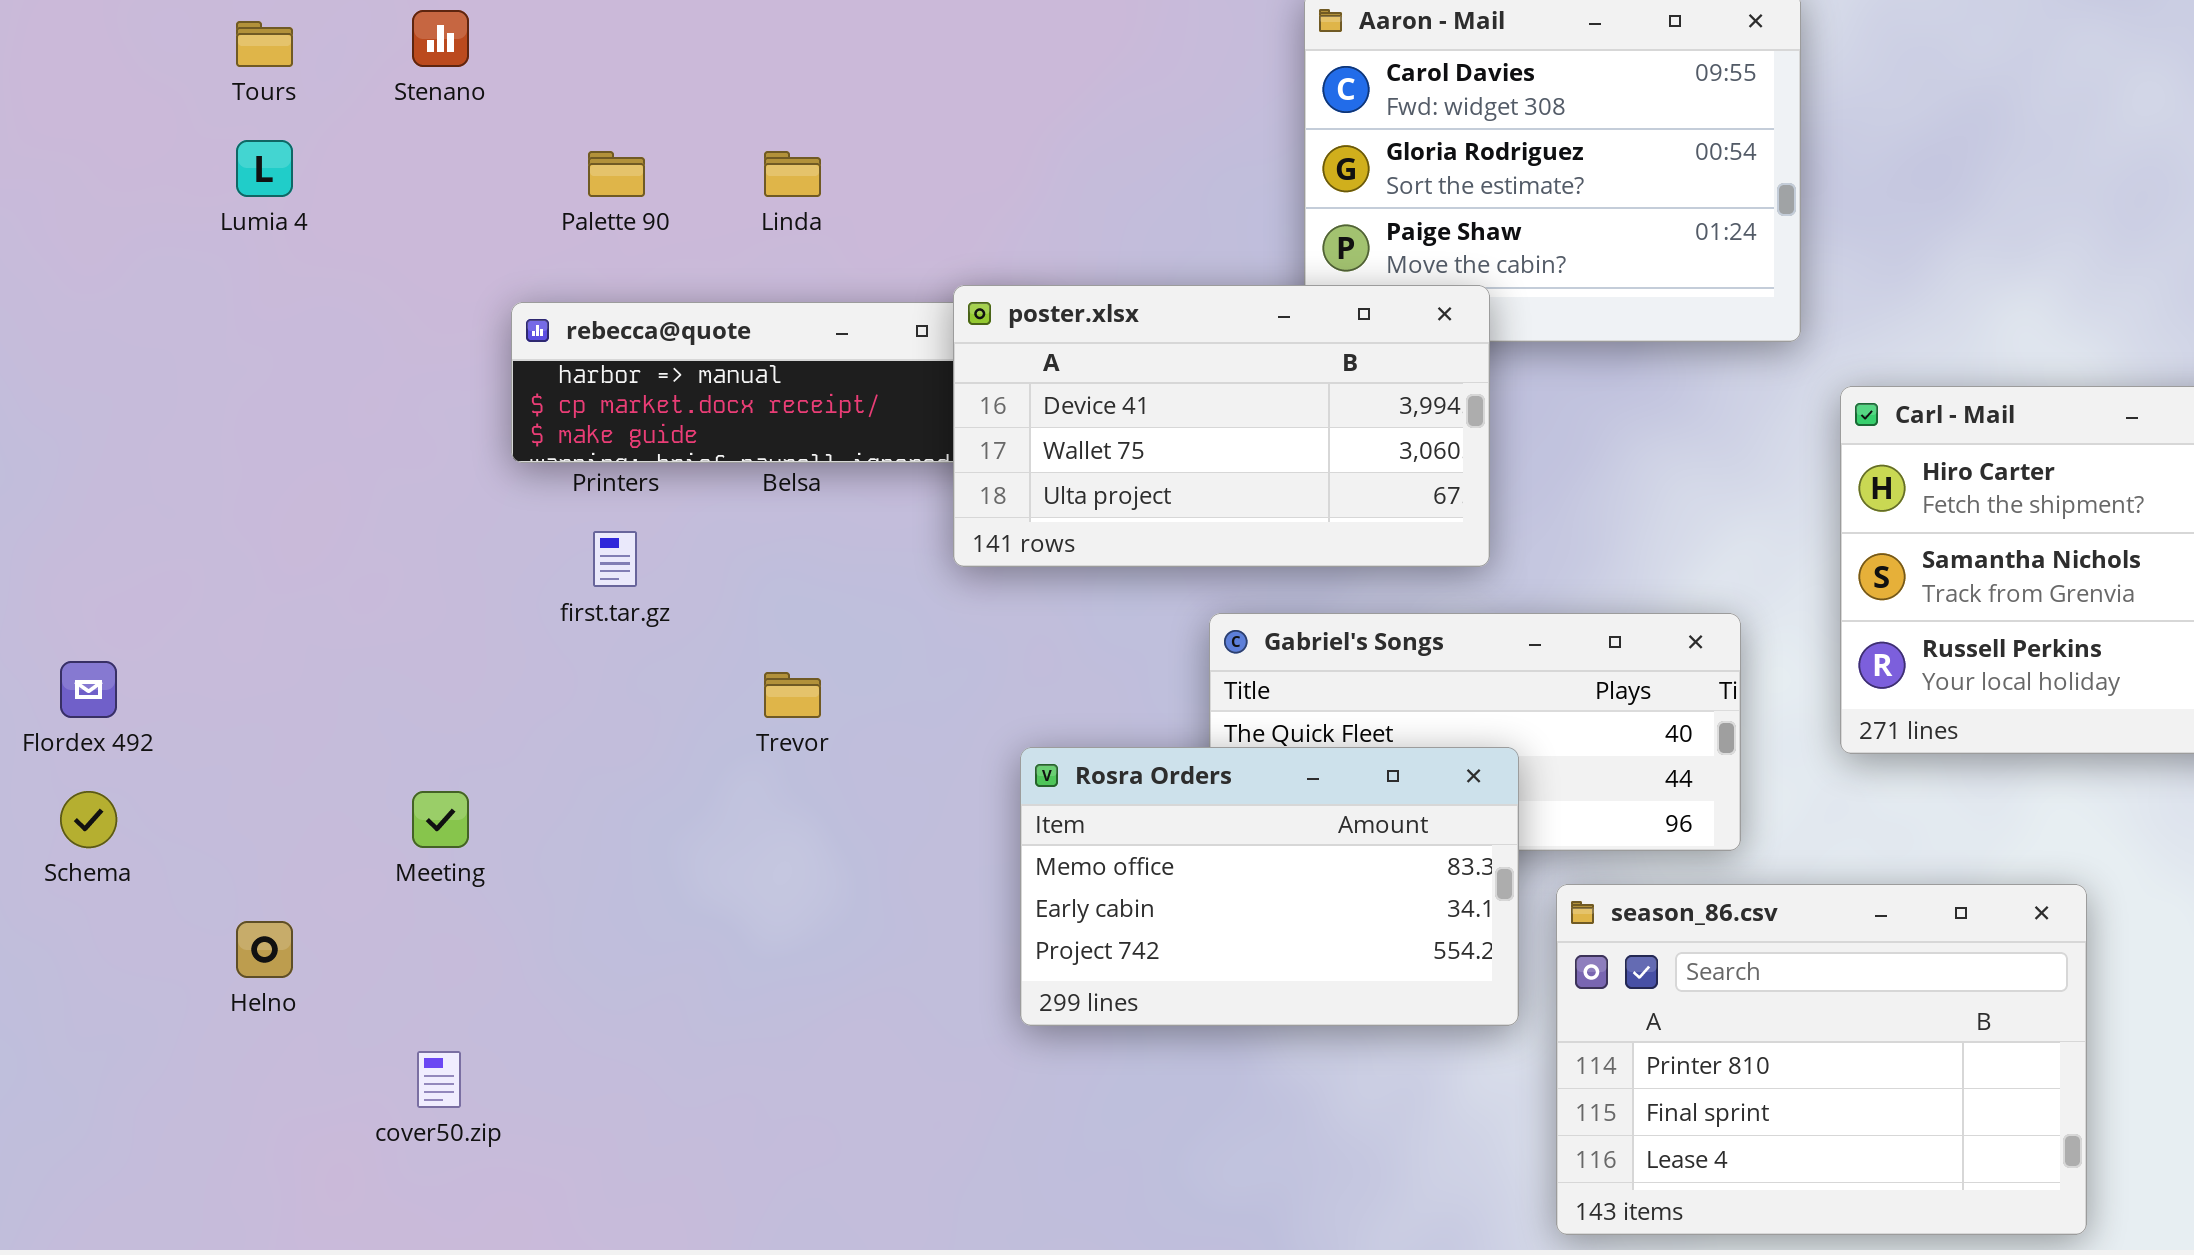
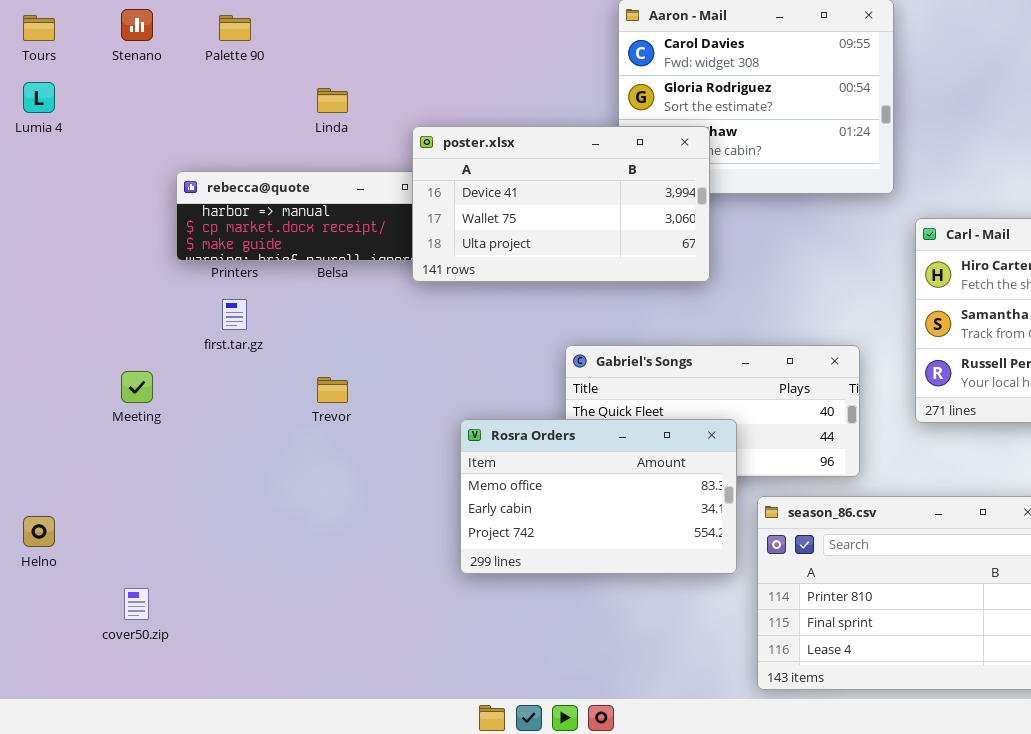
Palette 90: [588,151,645,197] -> [219,15,251,41], moved
poster.xlsx: [953,285,1490,567] -> [412,126,710,282], moved
Meeting: [412,791,469,848] -> [121,371,153,403], moved

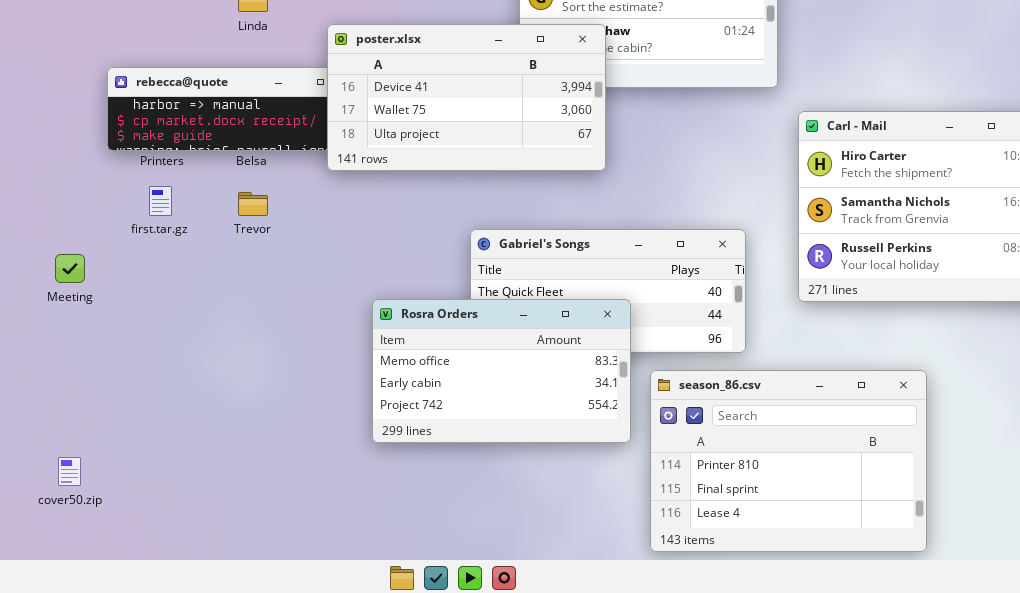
Trevor: [317,377,348,403] -> [238,192,268,216], moved

